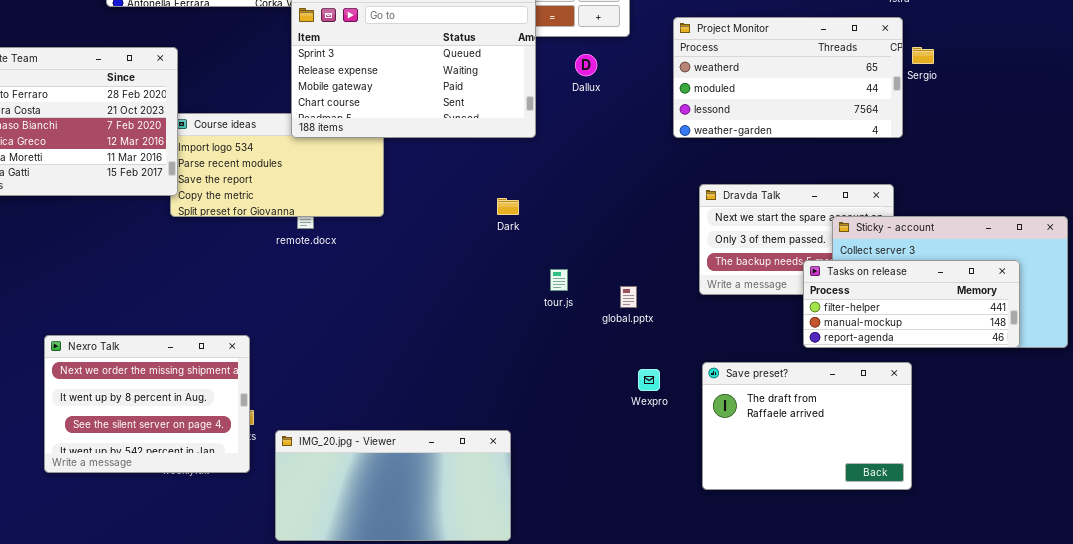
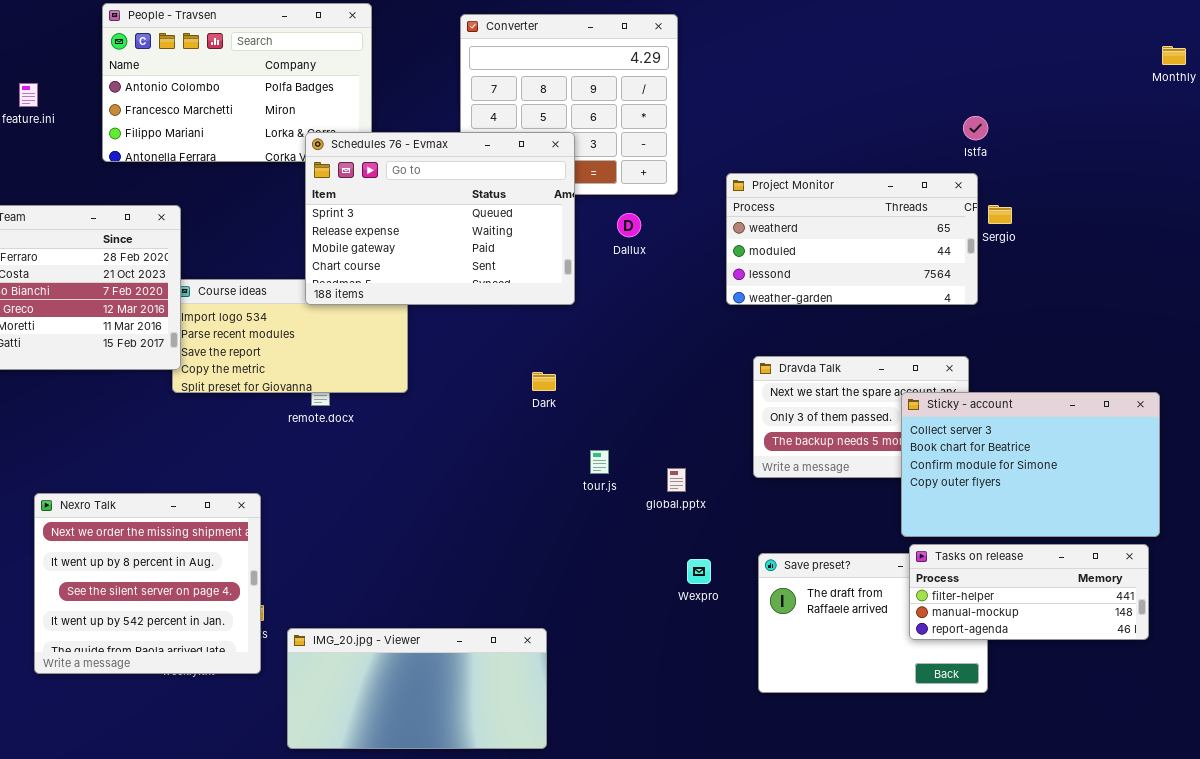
Tasks on release: [803,260,1020,348] -> [909,544,1149,640], moved
Nexro Talk: [44,335,250,473] -> [34,493,261,674], resized

